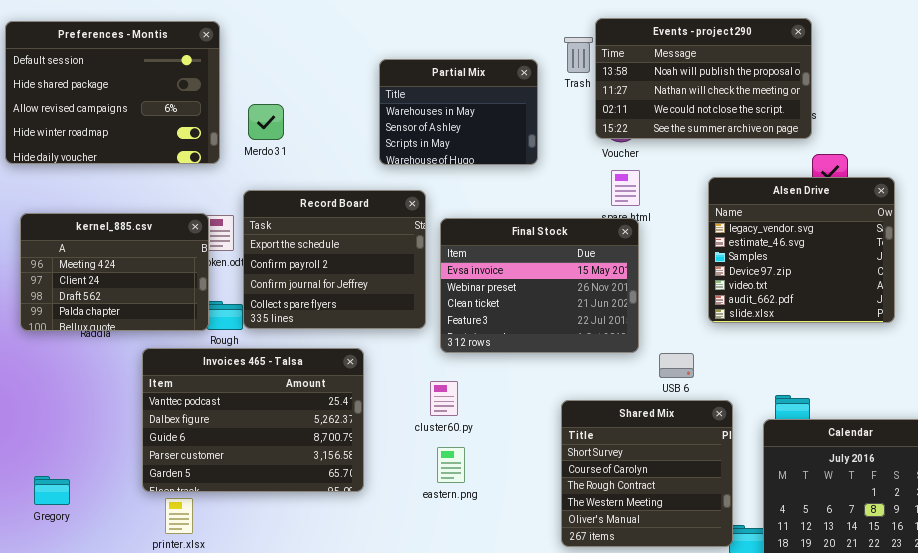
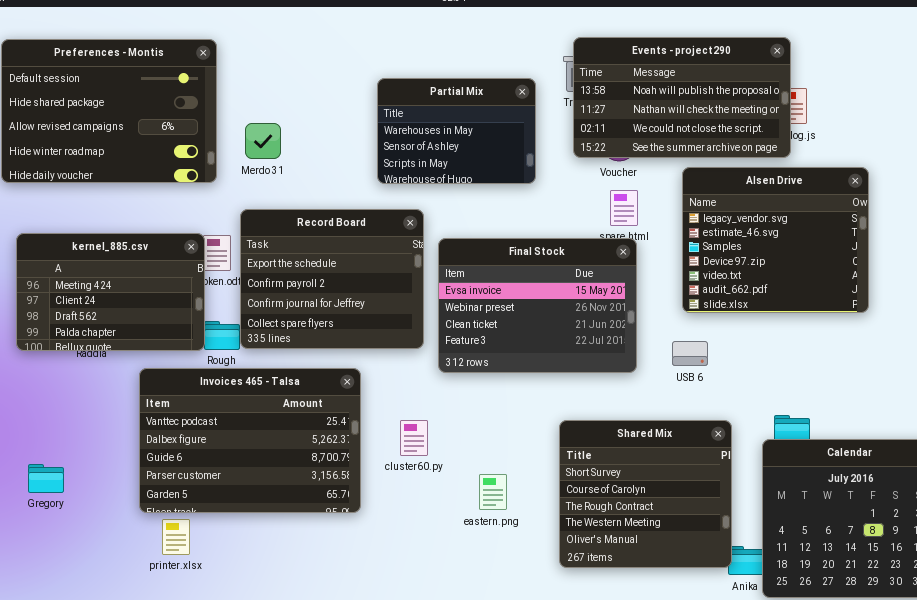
Events - project290: [595,18,812,139] -> [573,37,791,158], moved
Alsen Drive: [708,177,895,323] -> [682,167,869,313], moved
USB 6: [659,353,694,378] -> [672,341,708,366], moved
cluster60.py: [430,381,458,416] -> [400,420,428,456], moved
eastern.png: [437,447,465,483] -> [479,474,507,510], moved
Gregory: [34,476,70,505] -> [28,464,64,493], moved

